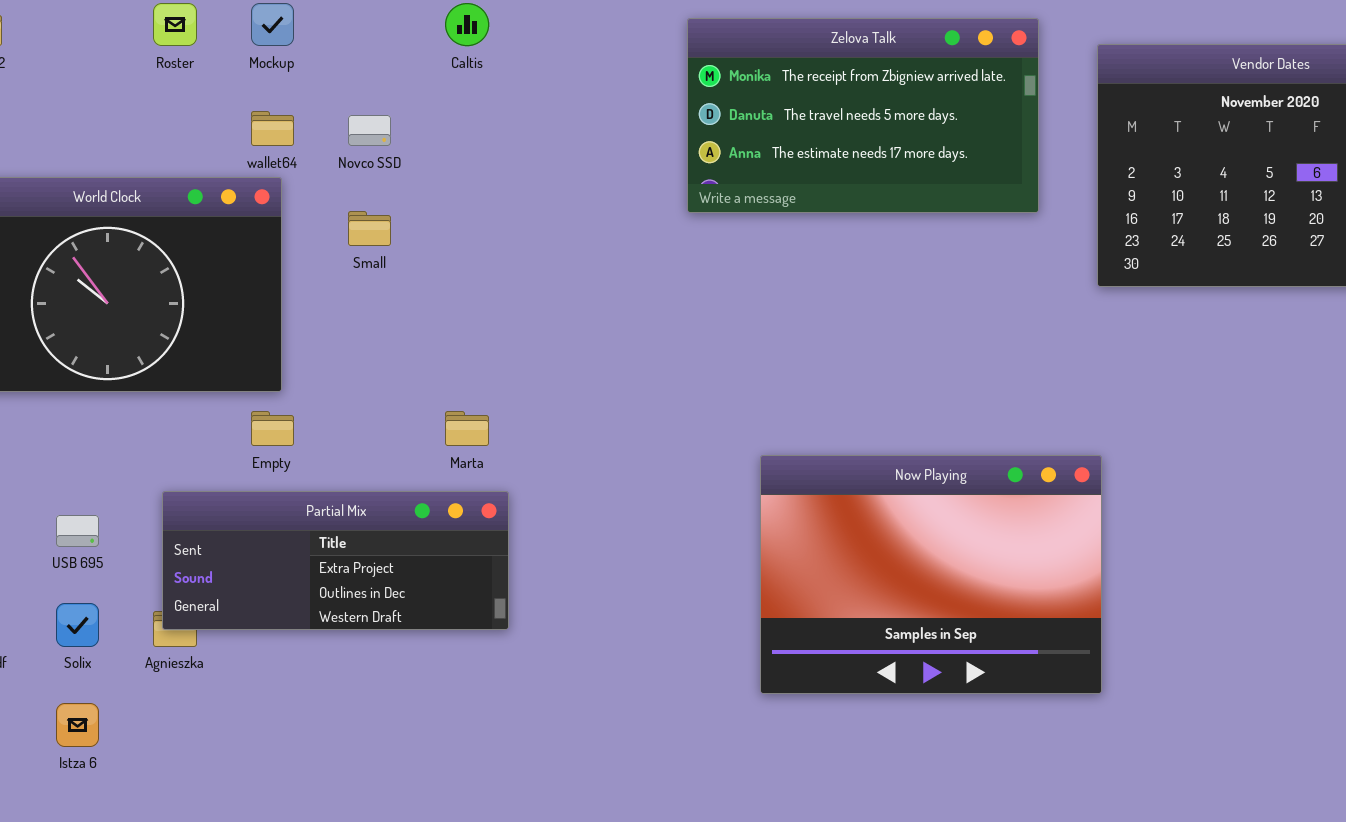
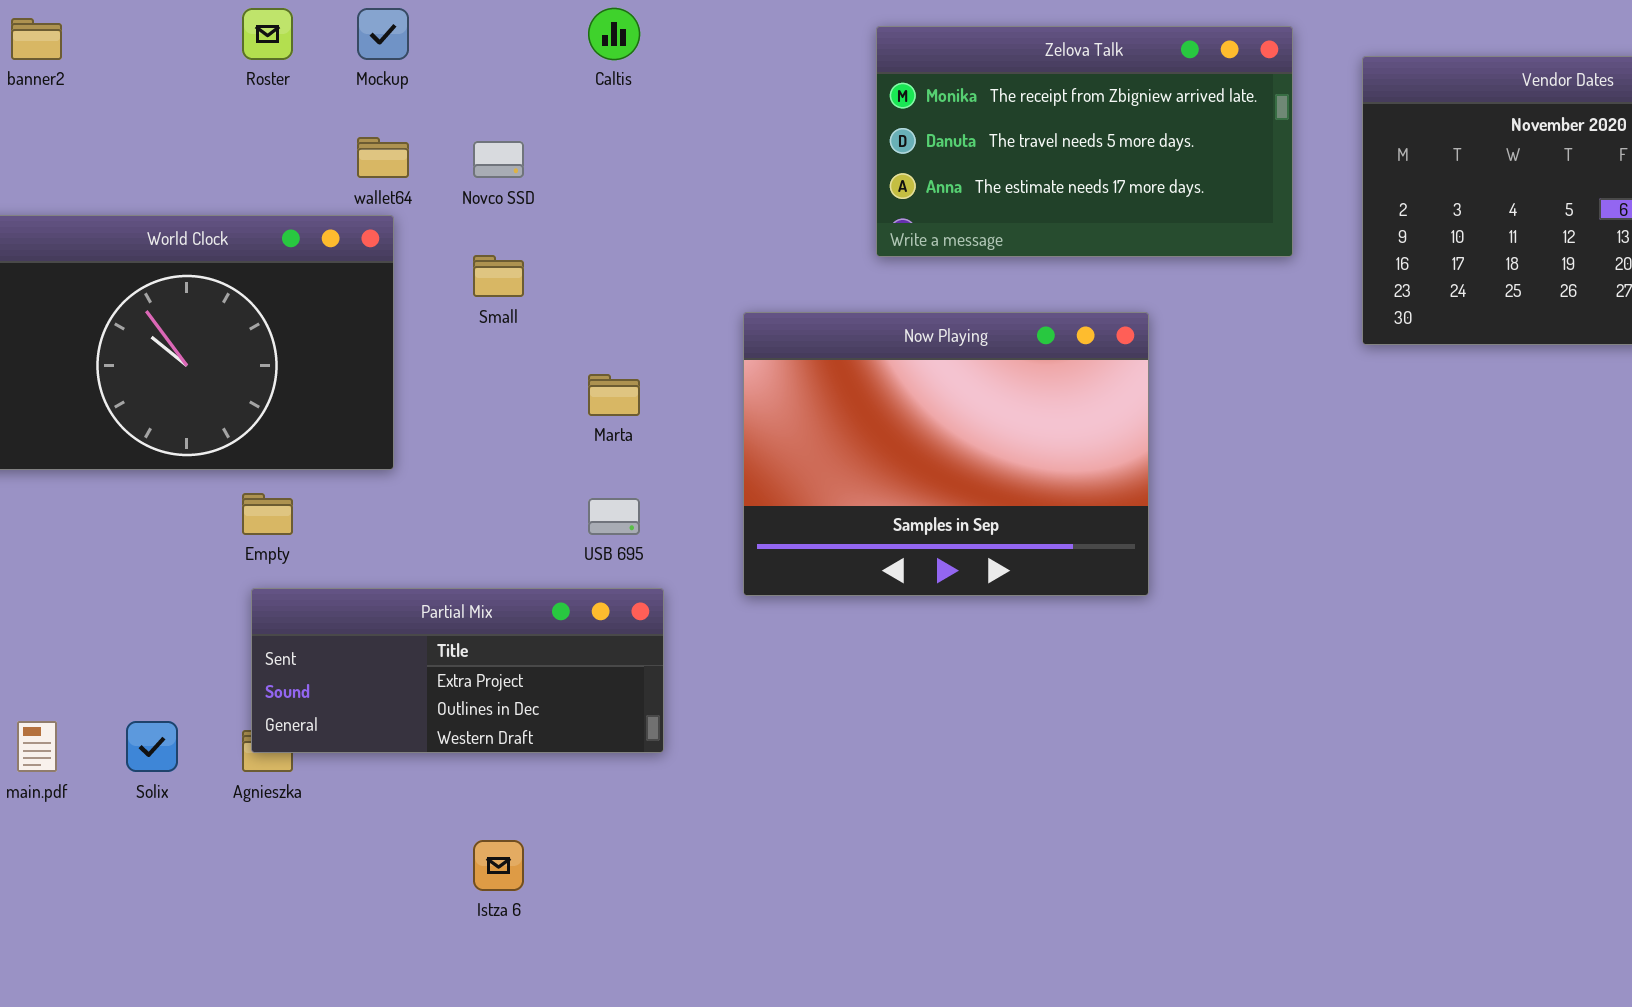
Empty: [251,411,294,446] -> [242,493,293,535], moved
Marta: [445,411,489,446] -> [588,374,640,416], moved
Now Playing: [760,455,1102,694] -> [743,312,1149,596], moved
USB 695: [56,515,99,547] -> [588,498,640,535], moved
Istza 6: [56,703,99,747] -> [473,840,524,891], moved

